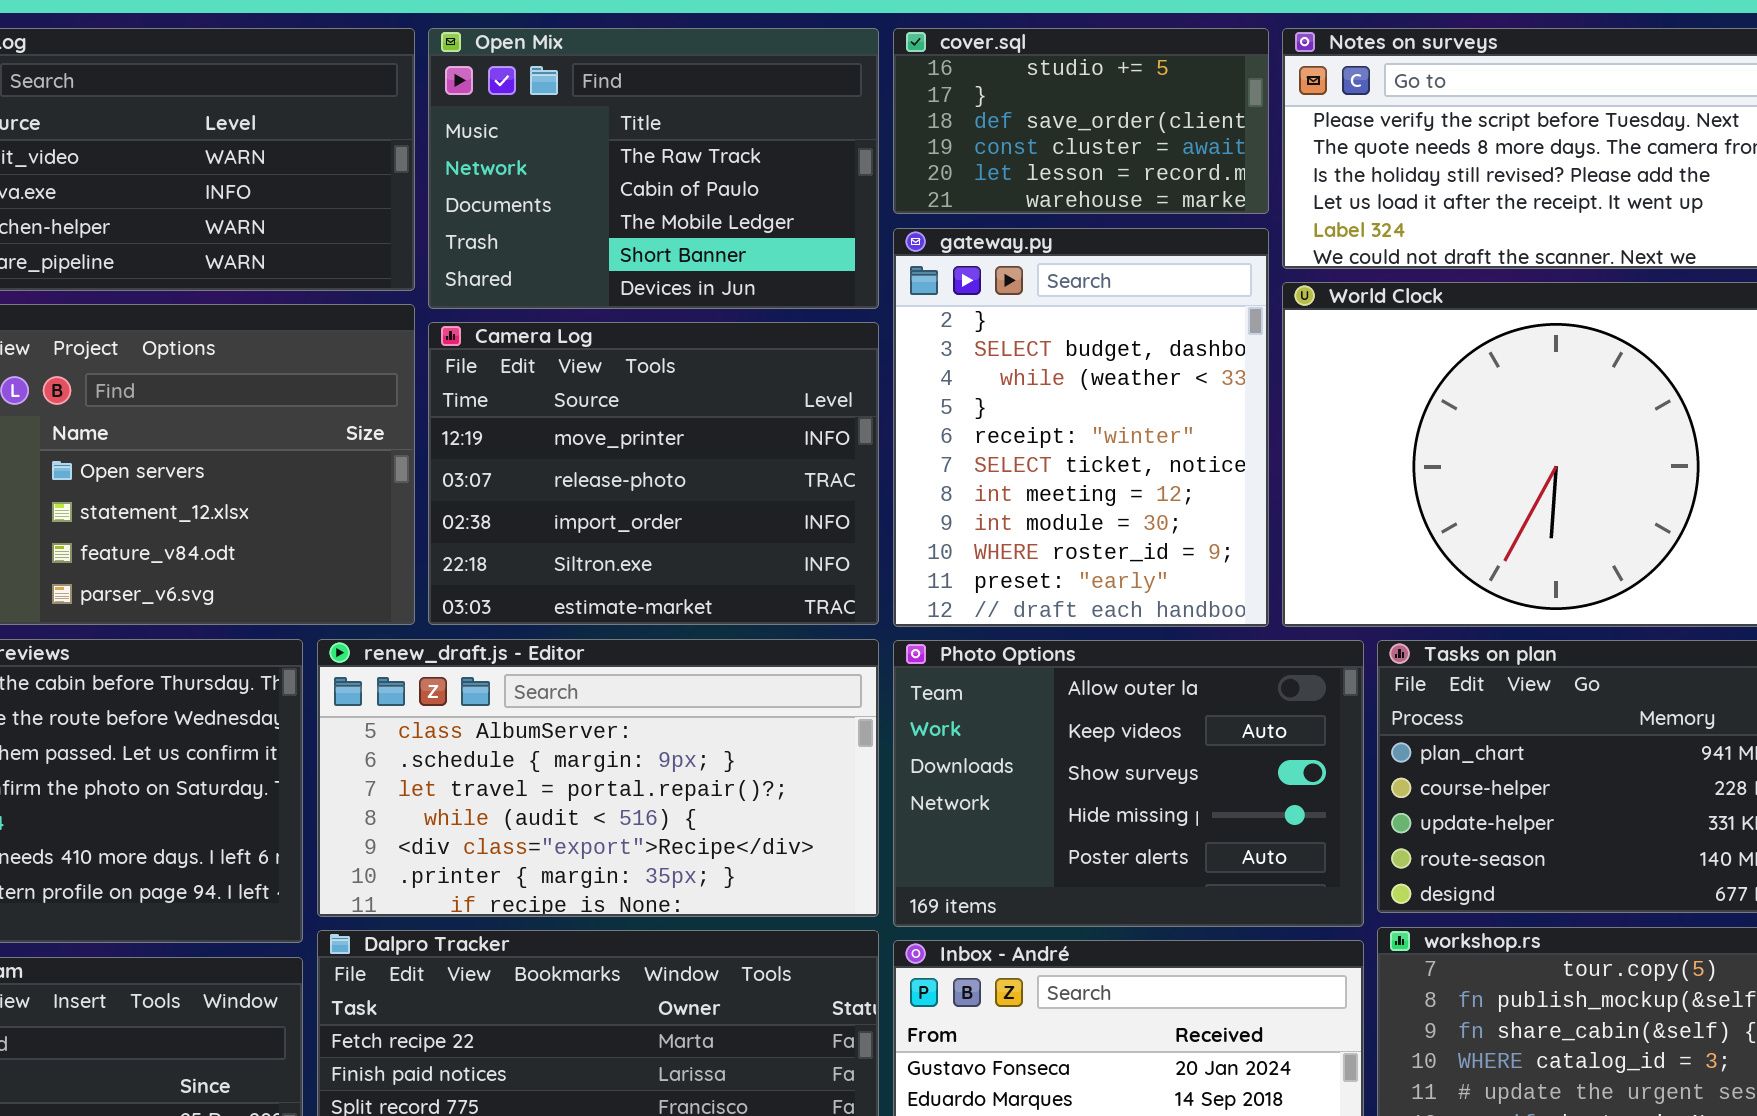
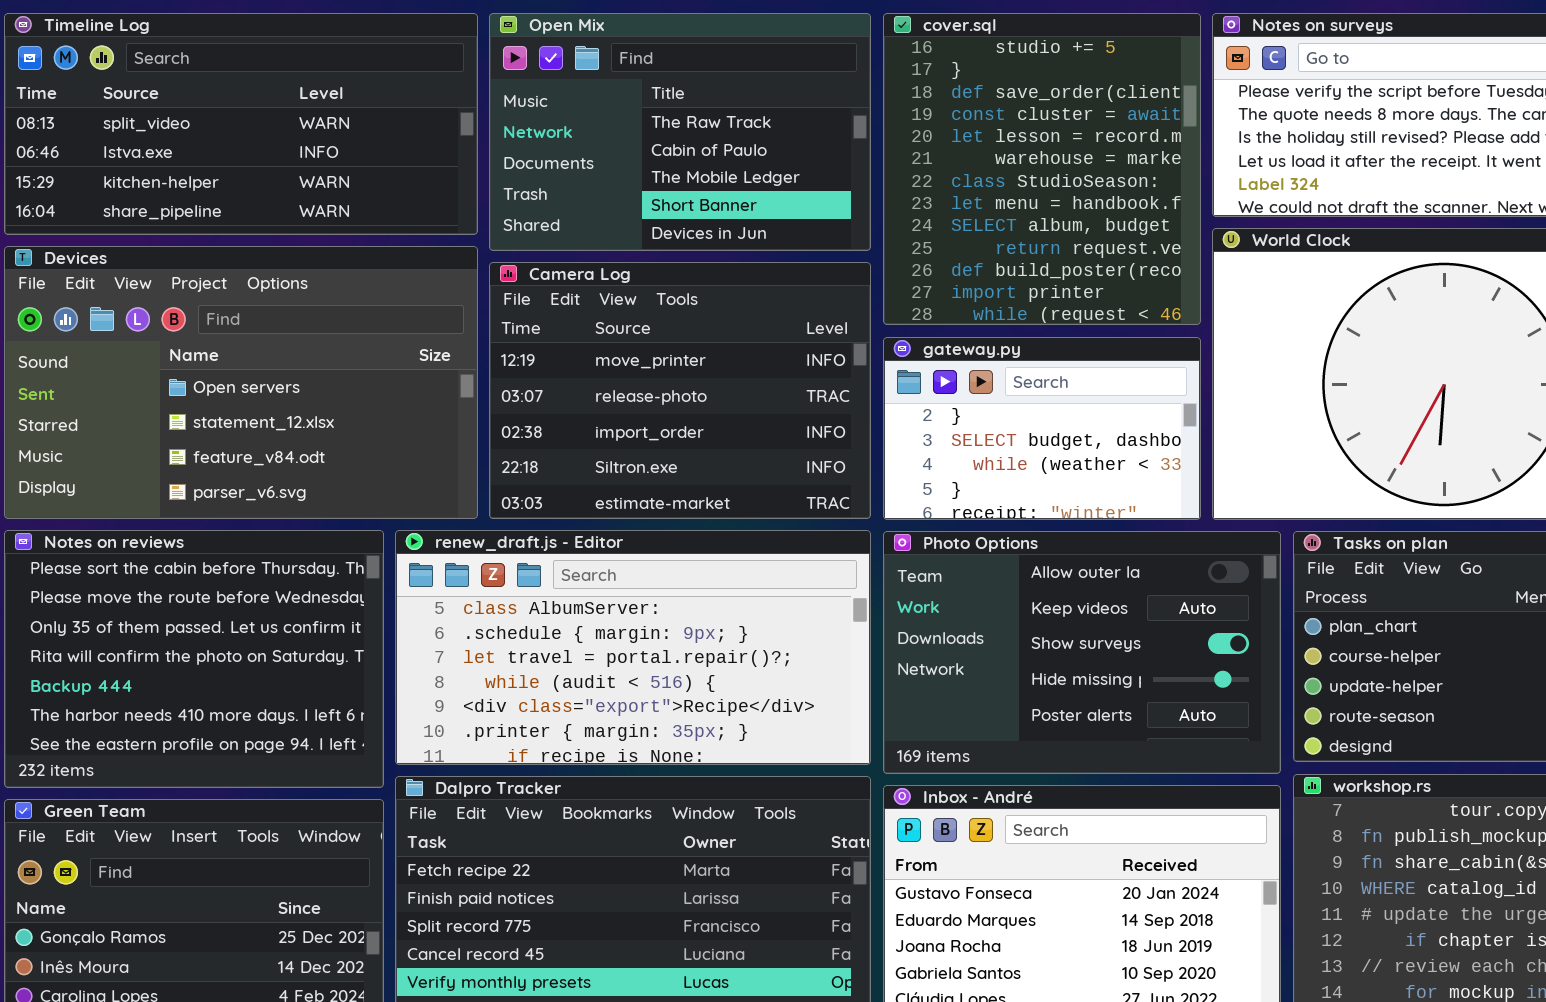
cover.sql: [893,28,1269,214] -> [883,13,1201,325], resized
gateway.py: [893,228,1269,627] -> [883,337,1201,520], resized

